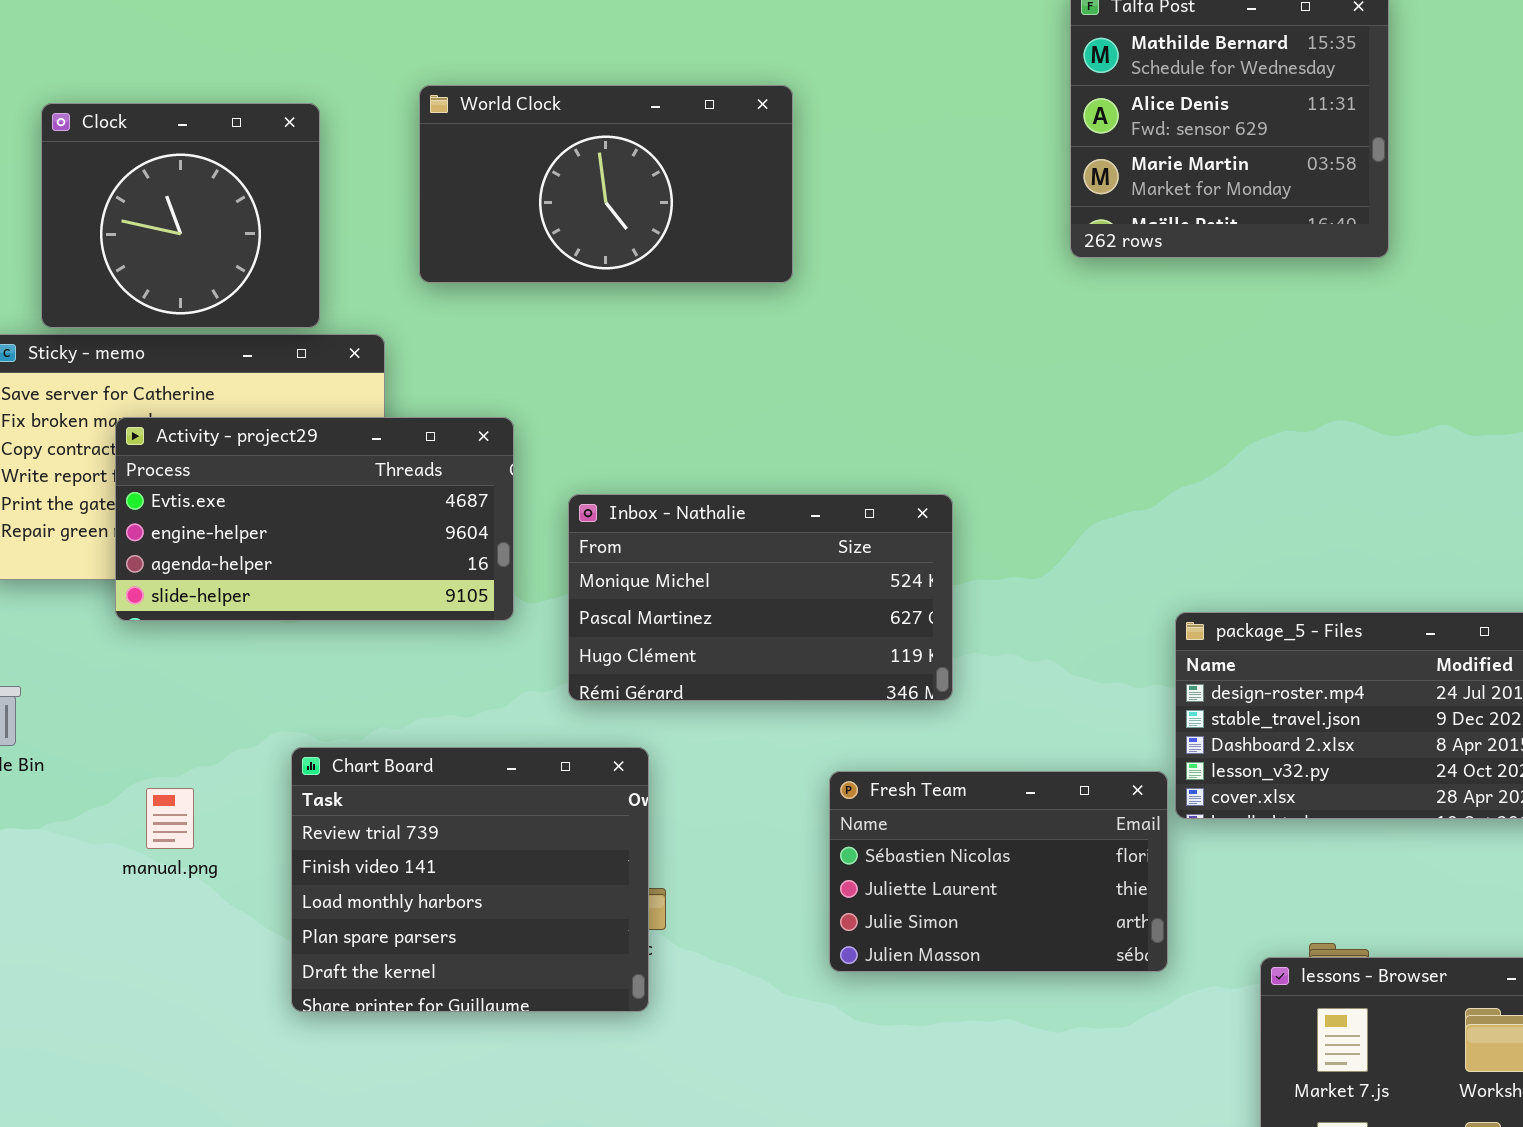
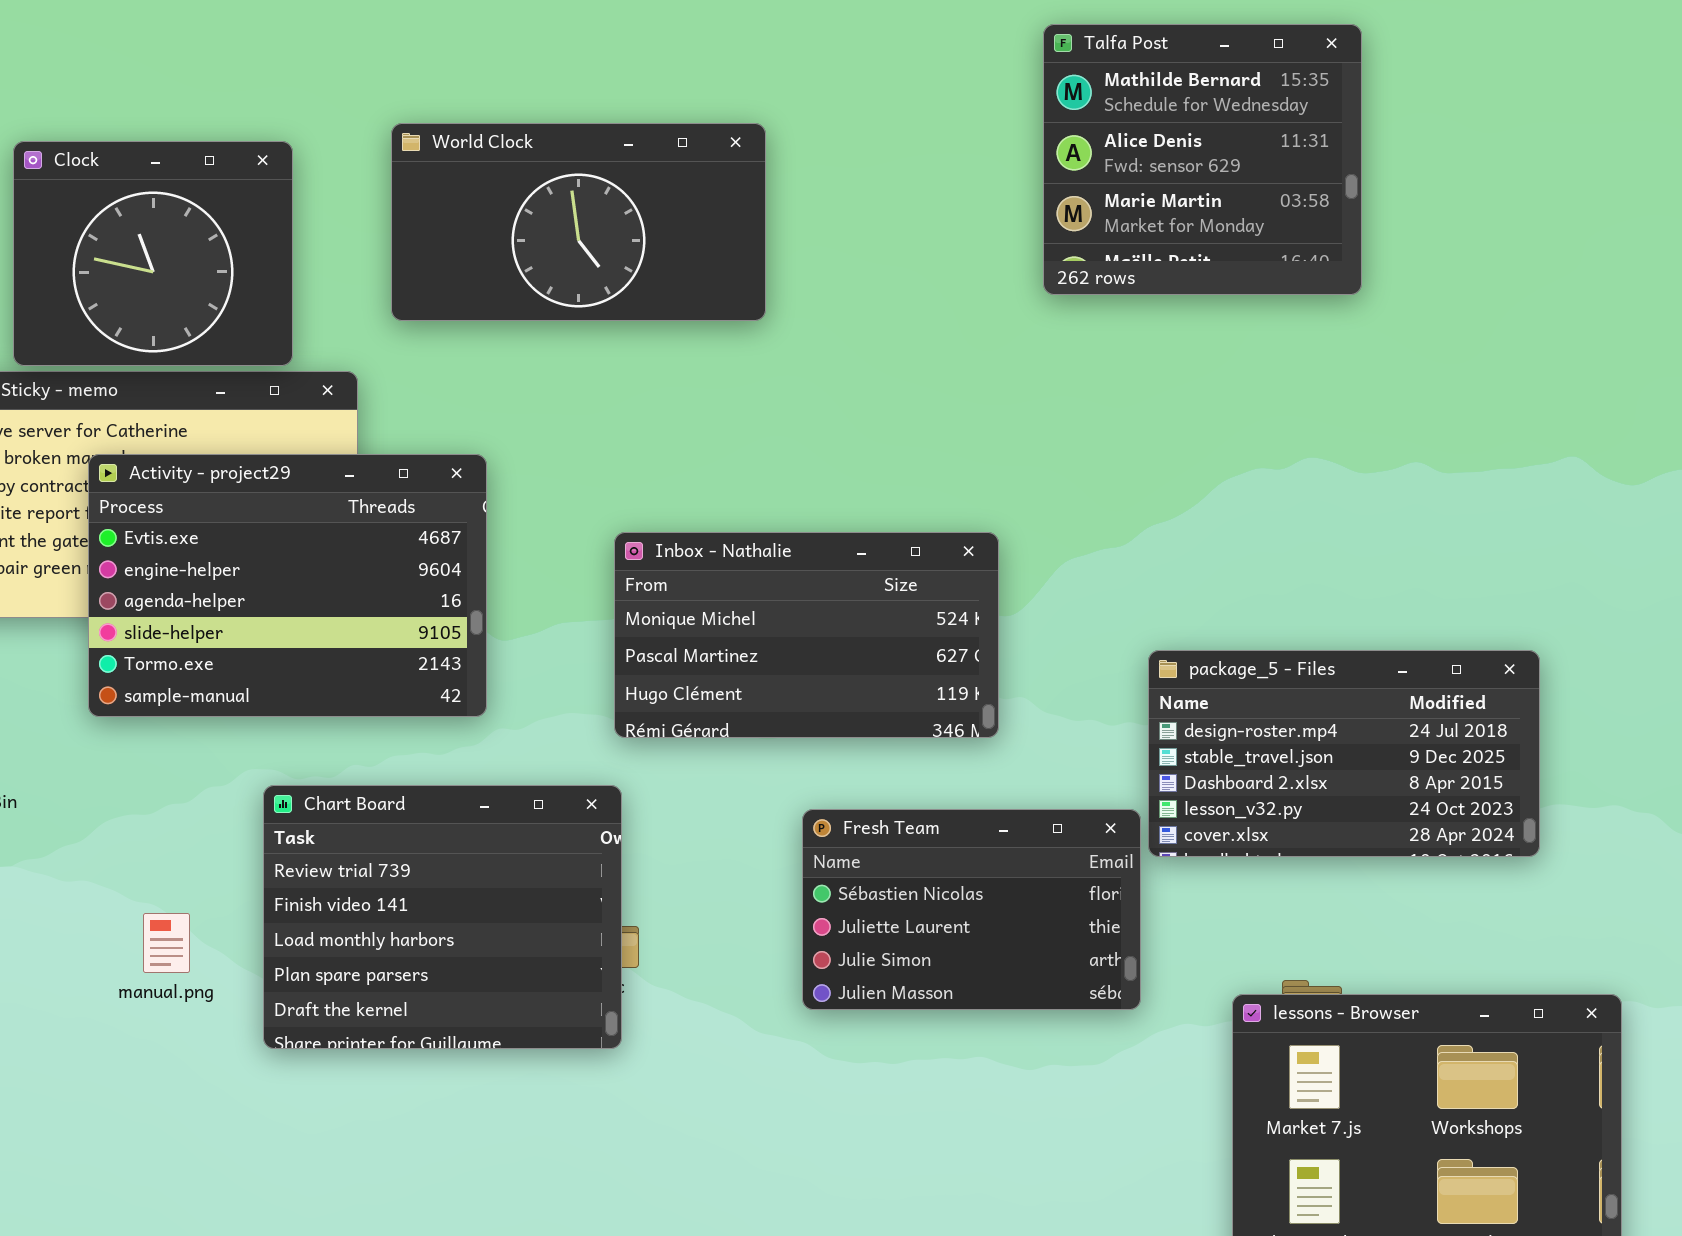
Activity - project29: [115,417,514,621] -> [88,454,487,717], resized
Inbox - Nathalie: [568,494,953,701] -> [614,532,999,738], moved
manual.png: [146,788,194,849] -> [143,913,190,973], moved

